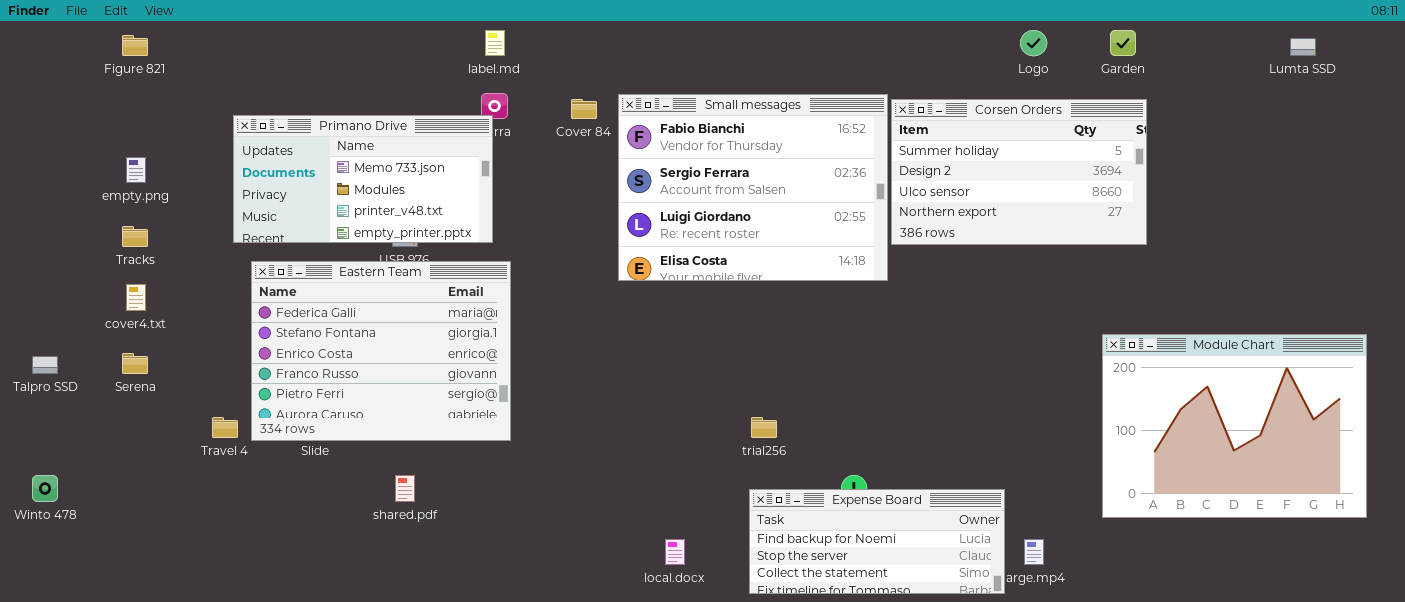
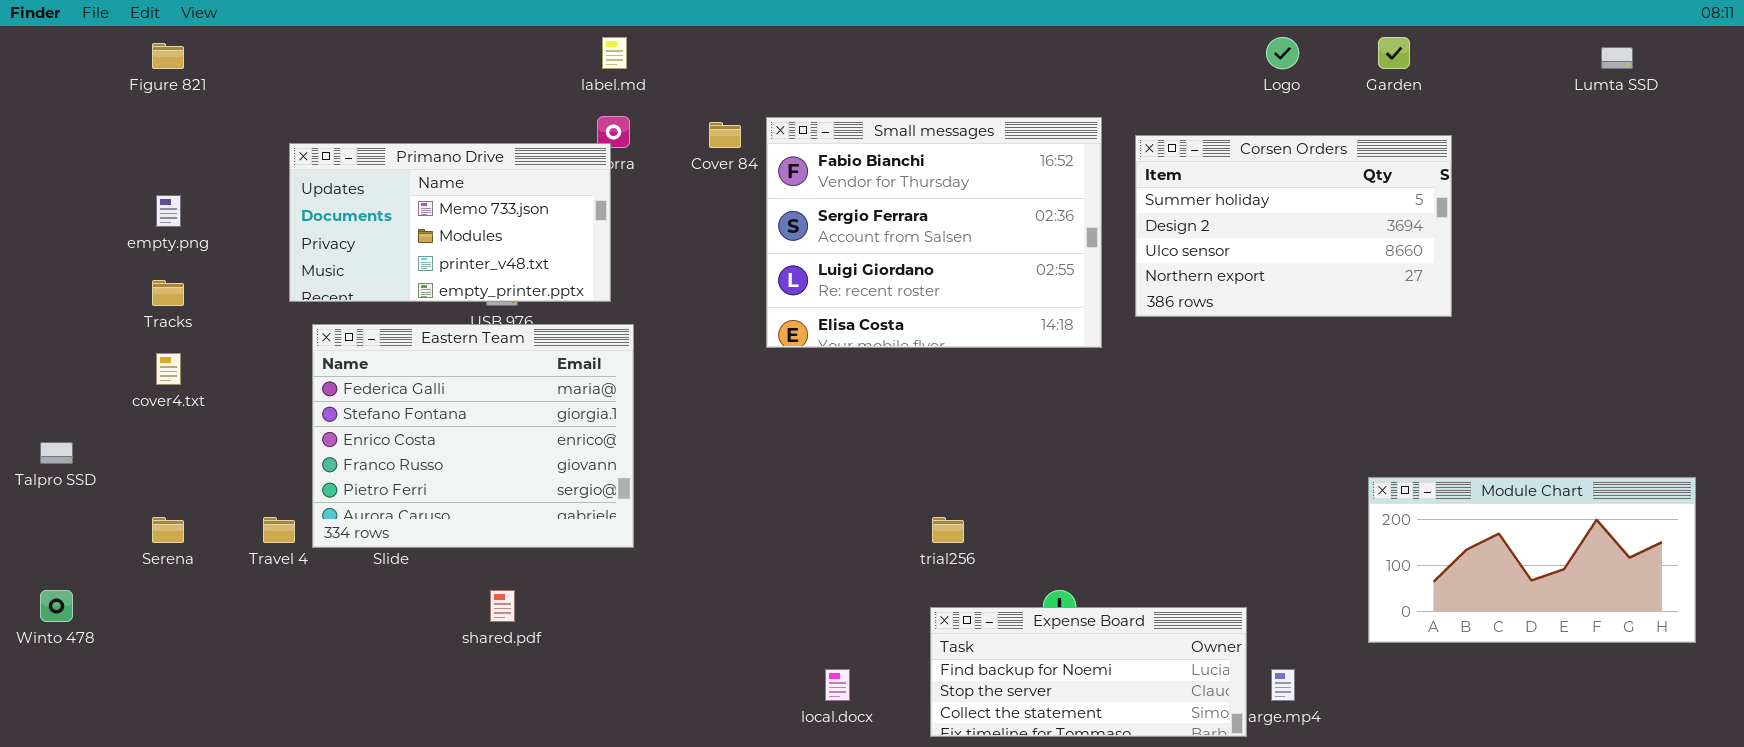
Corsen Orders: [891,99,1147,245] -> [1135,135,1452,317], moved
Module Chart: [1102,334,1367,518] -> [1368,477,1696,643], resized
Serena: [122,353,148,374] -> [152,517,184,543], moved

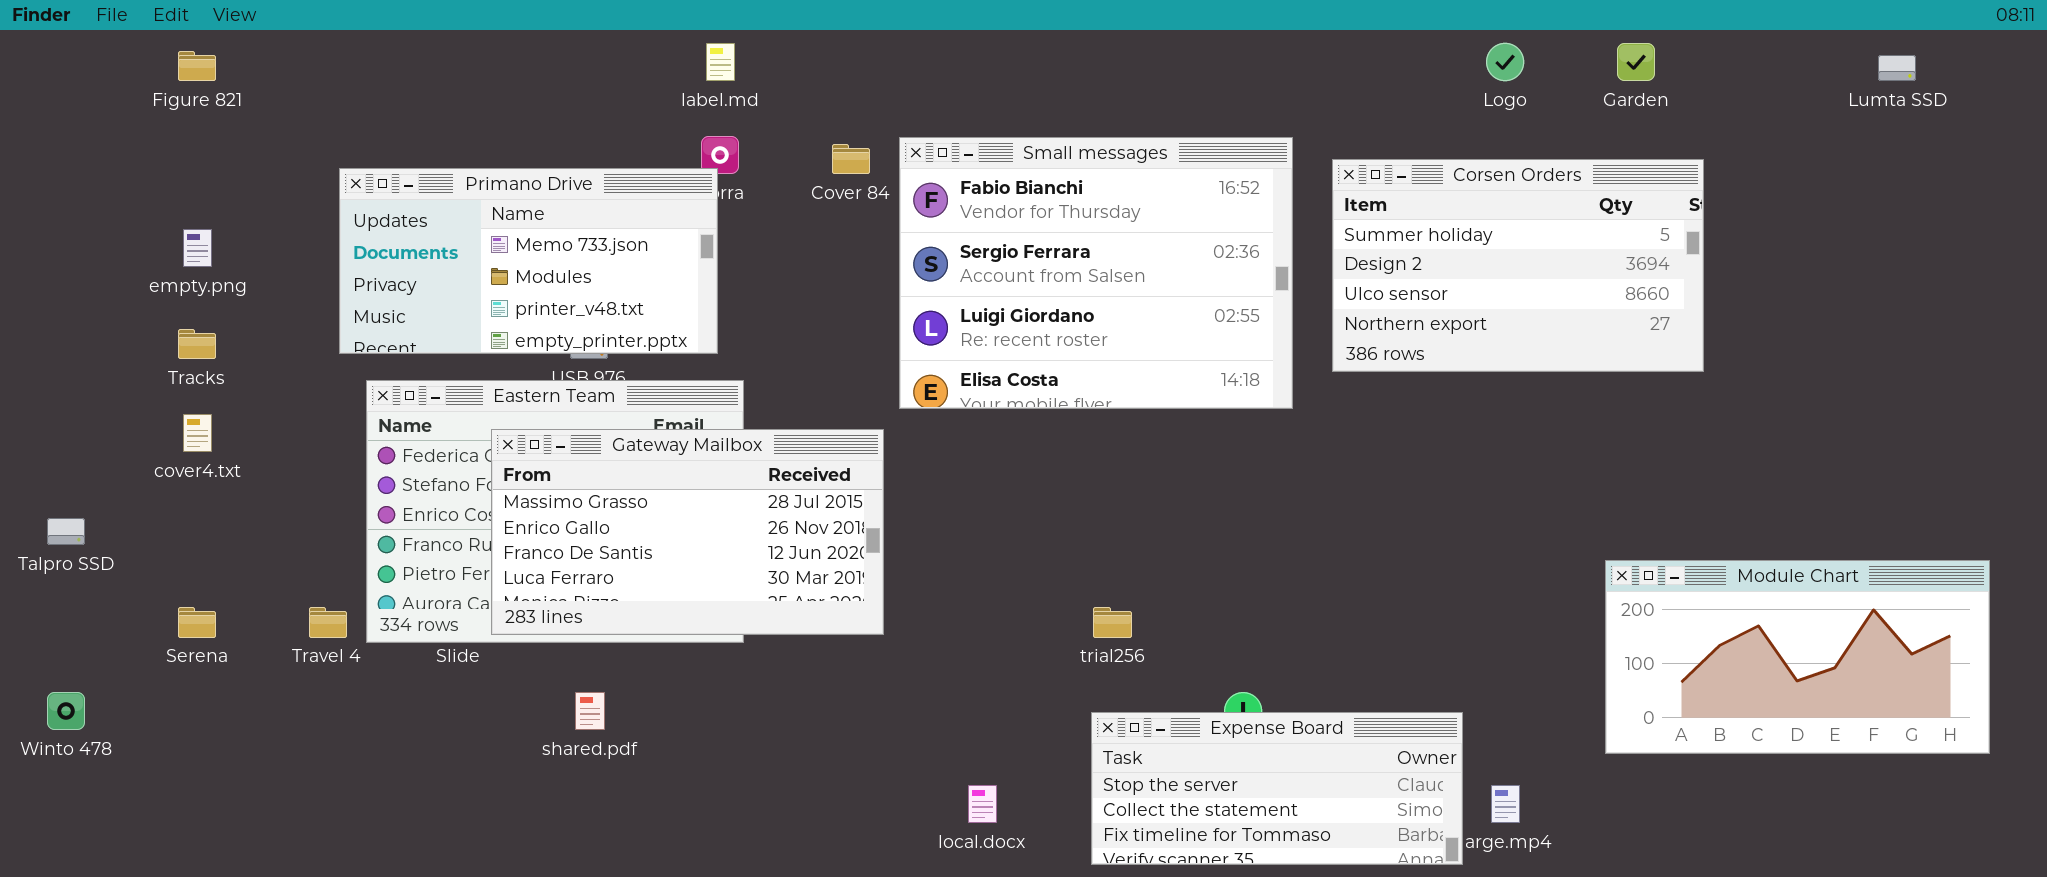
Gateway Mailbox: none -> [491,429,884,635], opened
Expense Board: [930,607,1247,737] -> [1091,712,1463,865], scrolled down 1 row

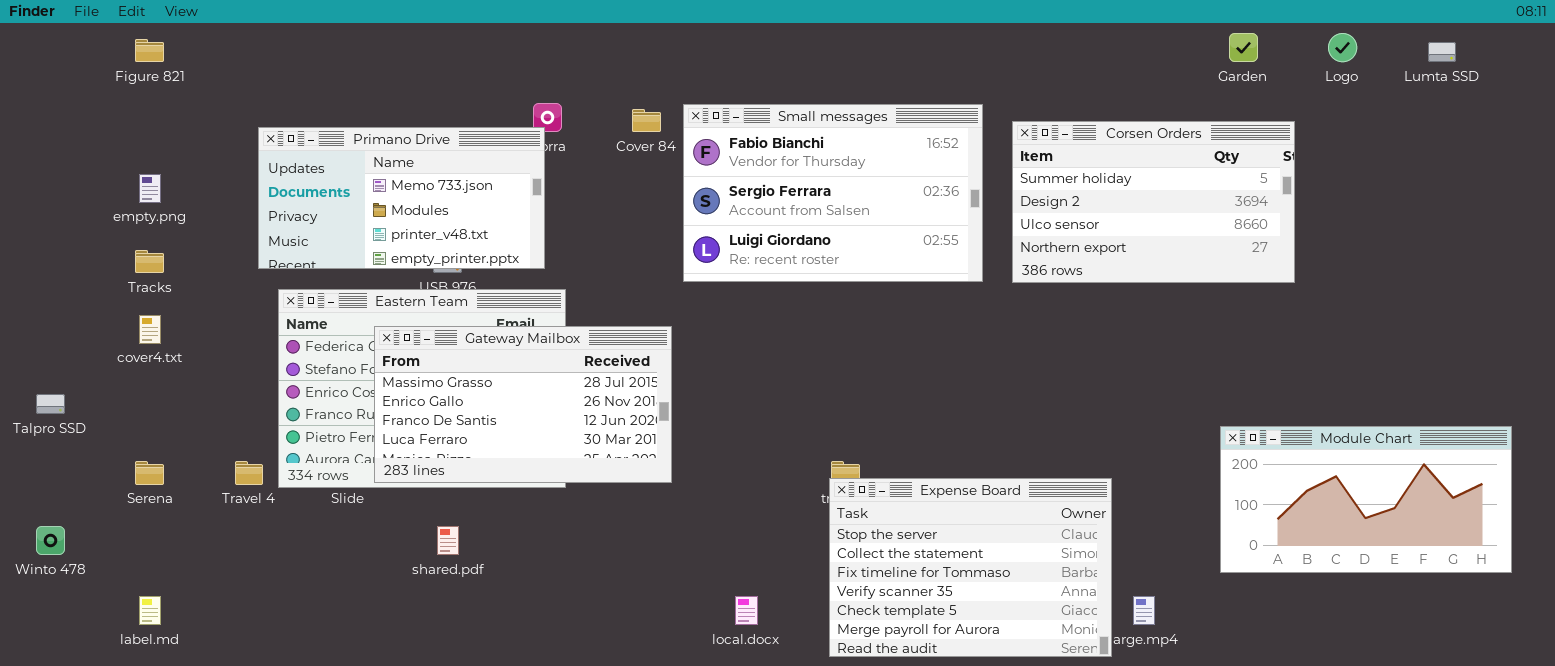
label.md: [706,43,735,81] -> [139,596,161,625], moved
Logo: [1486,43,1524,81] -> [1328,33,1357,62], moved
Small messages: [899,137,1293,409] -> [683,104,983,282], resized
Expense Board: [1091,712,1463,865] -> [829,478,1112,657], resized

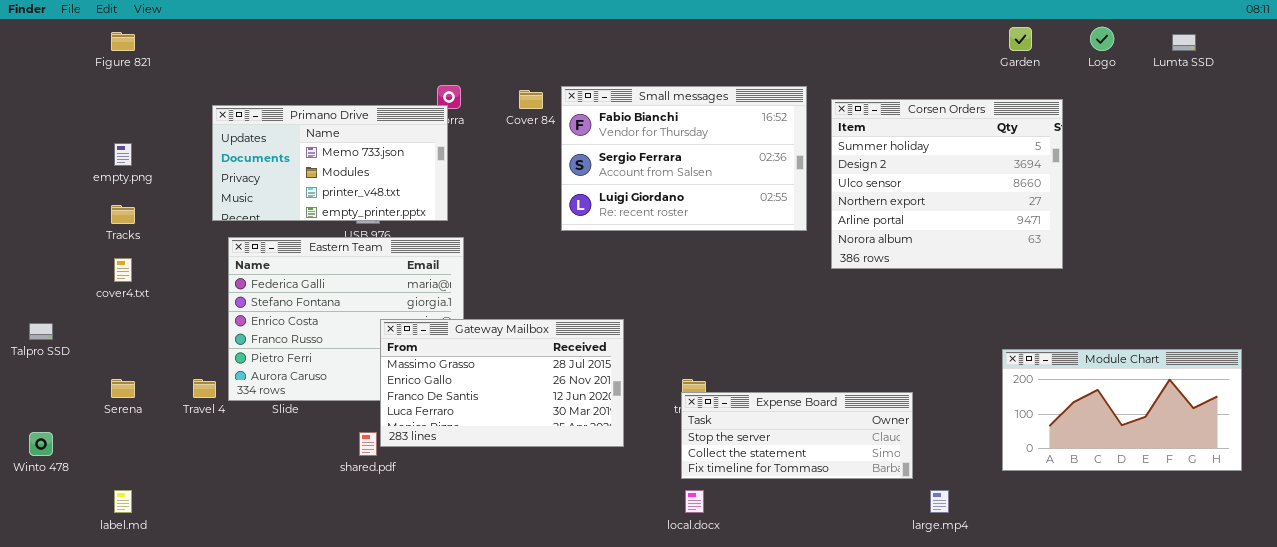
Corsen Orders: [1012,121,1295,283] -> [831,99,1063,269], resized
Gateway Mailbox: [374,326,672,483] -> [380,319,624,447], moved
Expense Board: [829,478,1112,657] -> [681,392,913,479], resized
local.docx: [735,596,758,625] -> [685,490,704,513], moved

